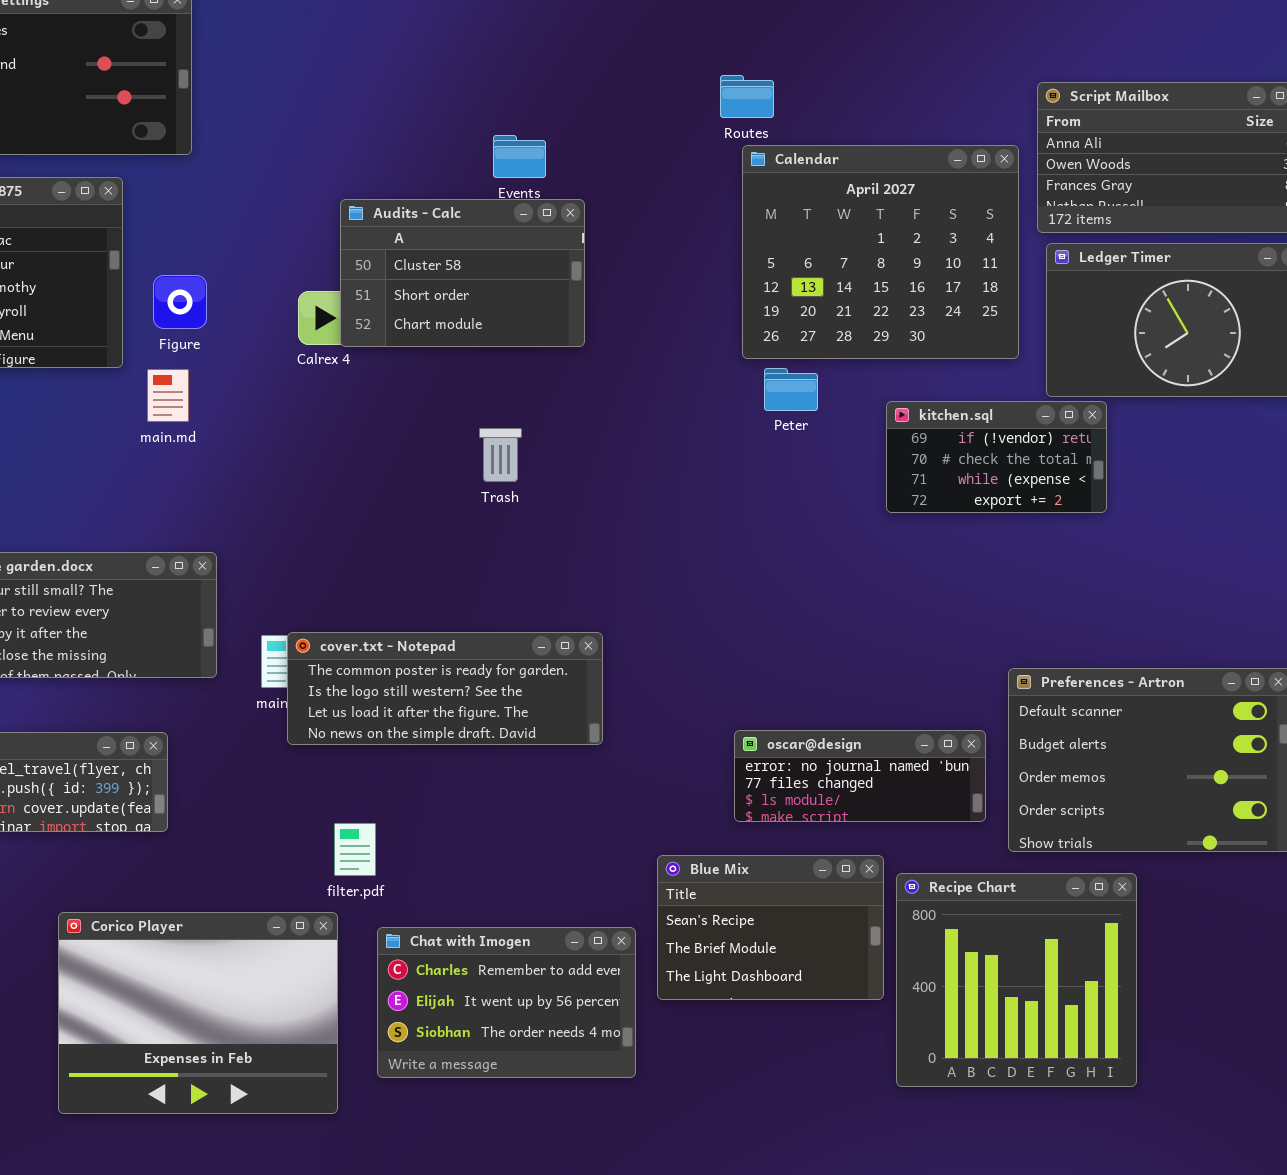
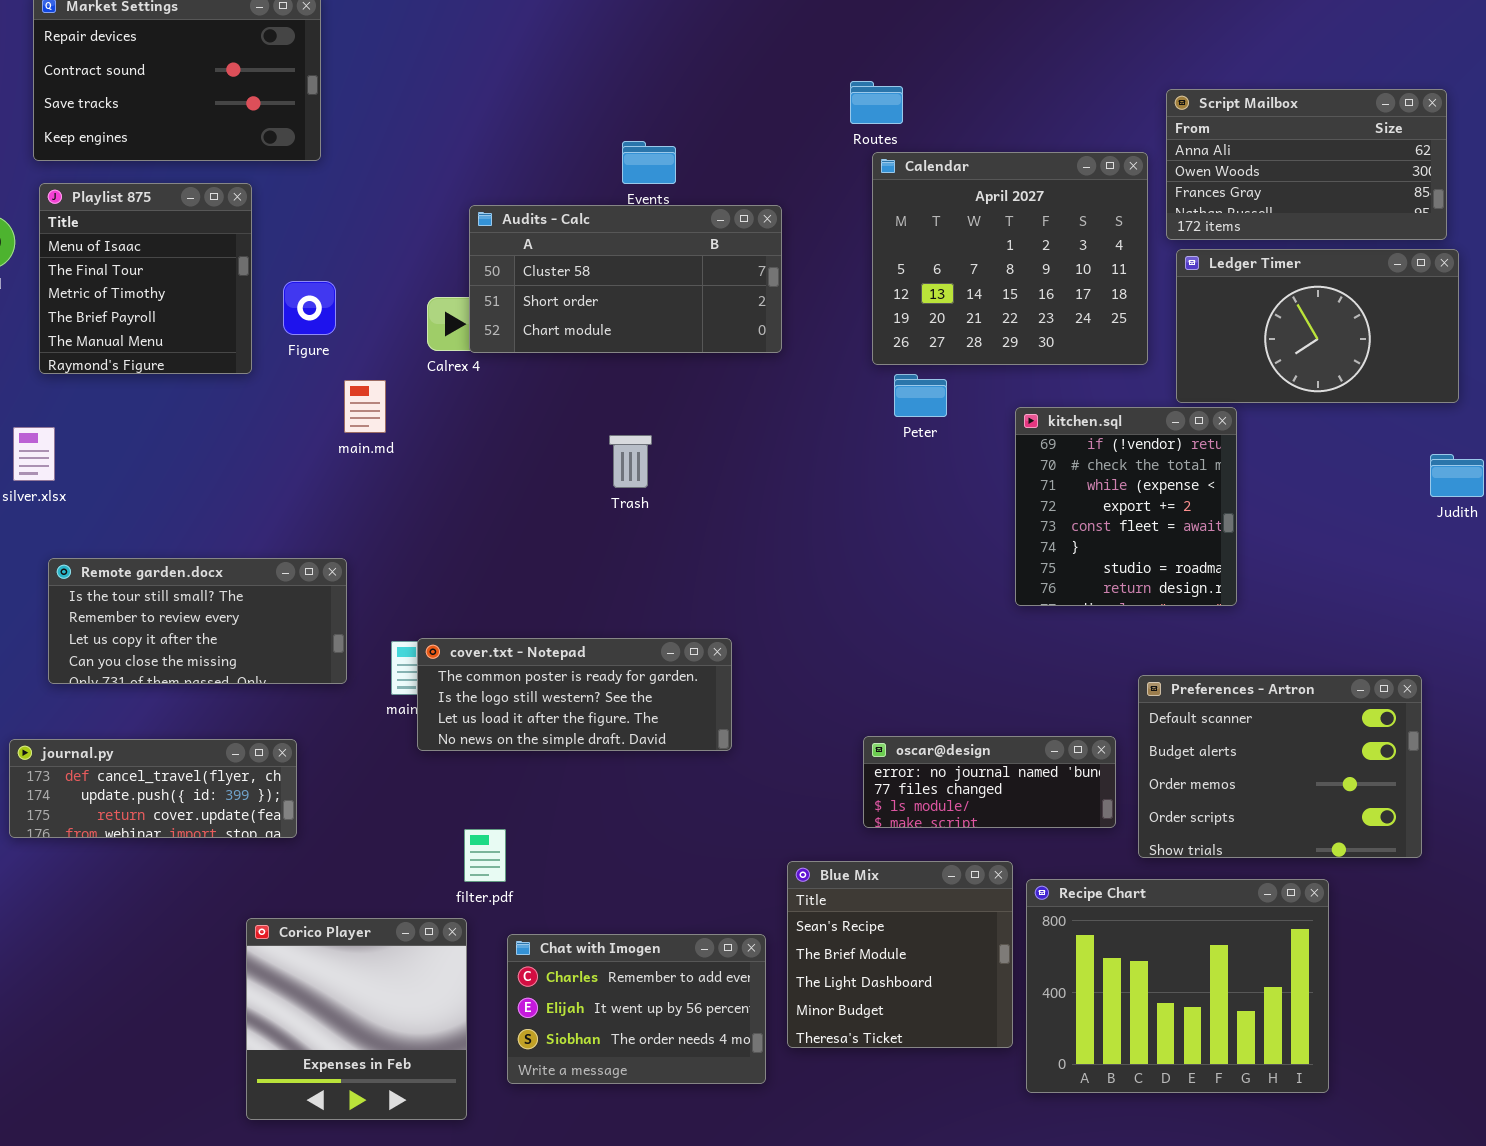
Audits - Calc: [340,199,585,347] -> [469,205,782,353], resized
main.md: [147,369,189,422] -> [344,380,386,433], moved
kitchen.sql: [886,401,1107,513] -> [1015,407,1237,606], resized
Blue Mix: [657,855,884,1000] -> [787,861,1013,1048], resized
Recipe Chart: [896,873,1137,1087] -> [1026,879,1329,1093], resized
Corico Player: [58,912,338,1114] -> [246,918,467,1120], resized

